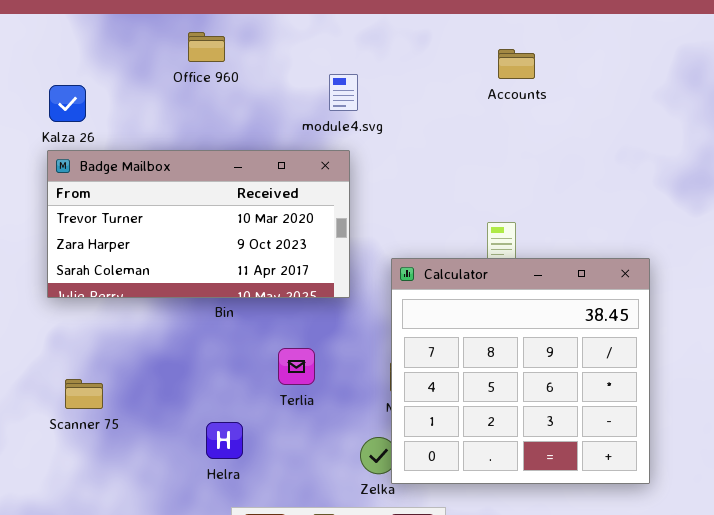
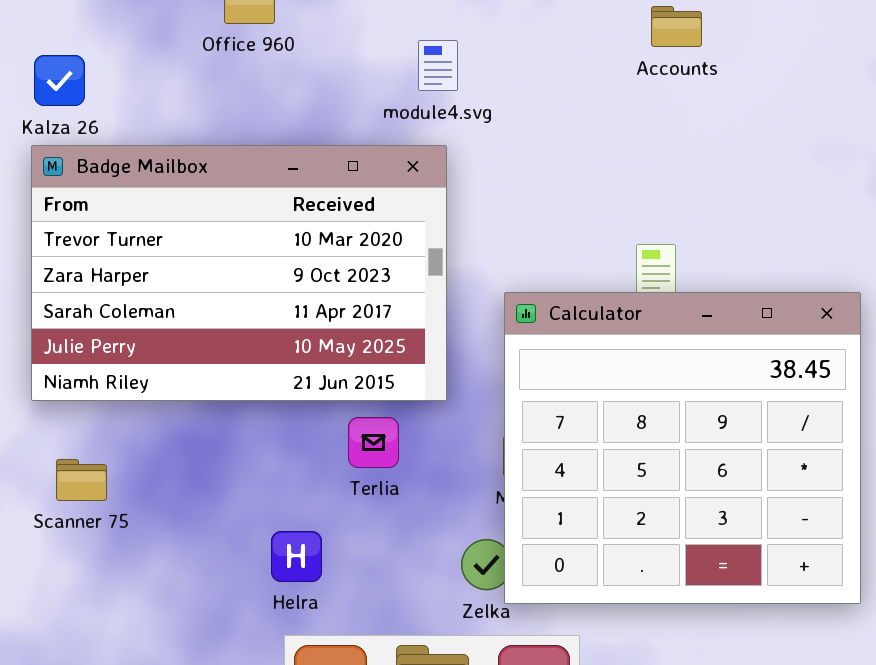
Badge Mailbox: [47,150,350,298] -> [31,145,447,401], resized
Helra: [206,422,243,459] -> [271,531,322,582], moved

